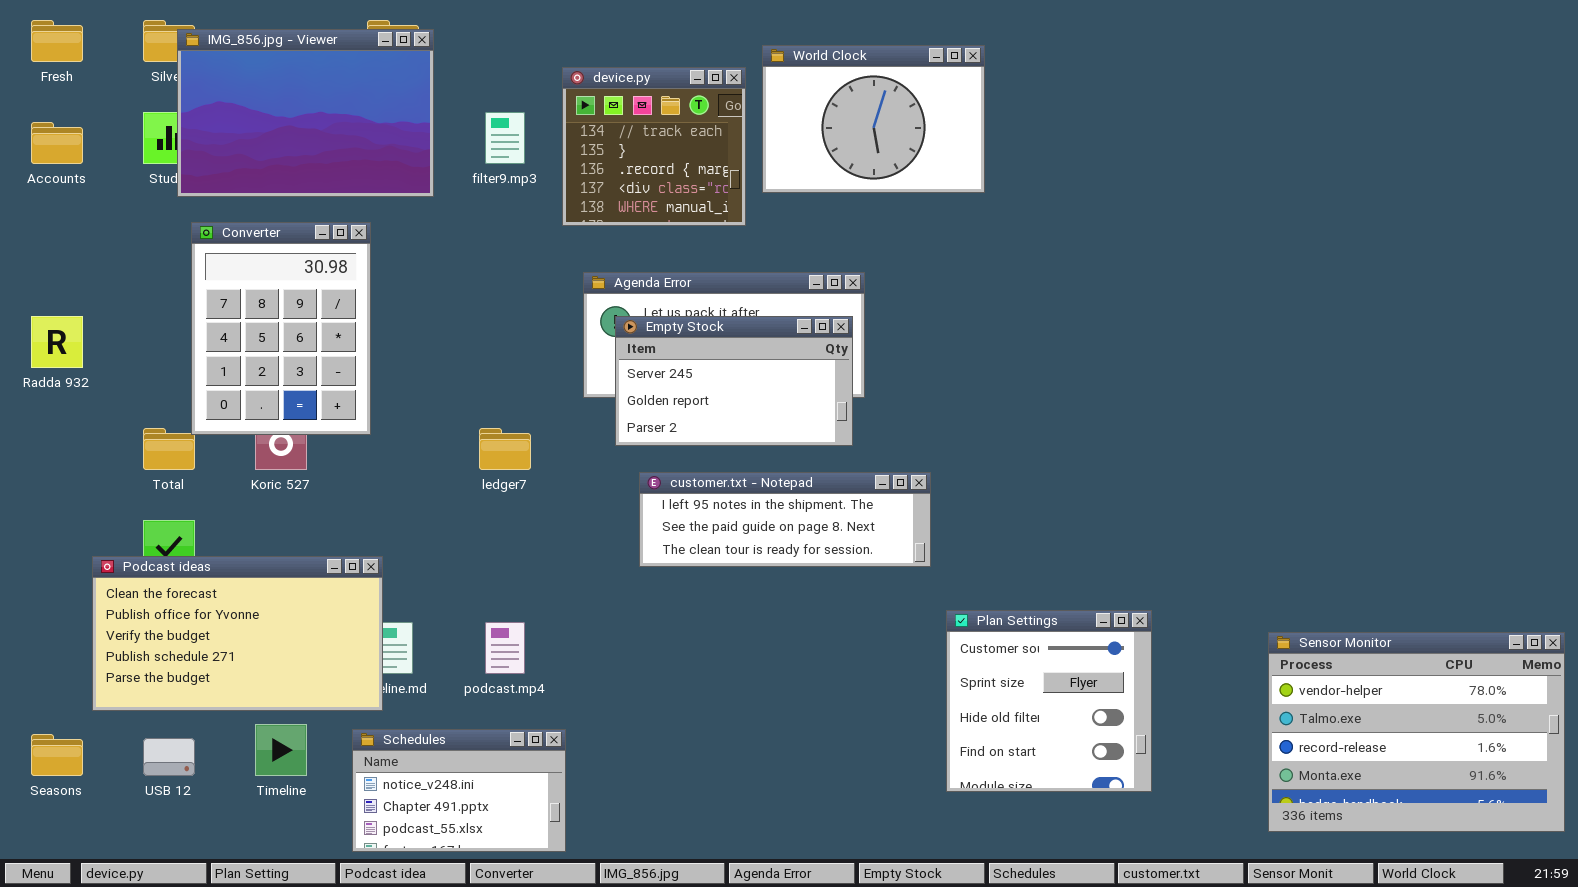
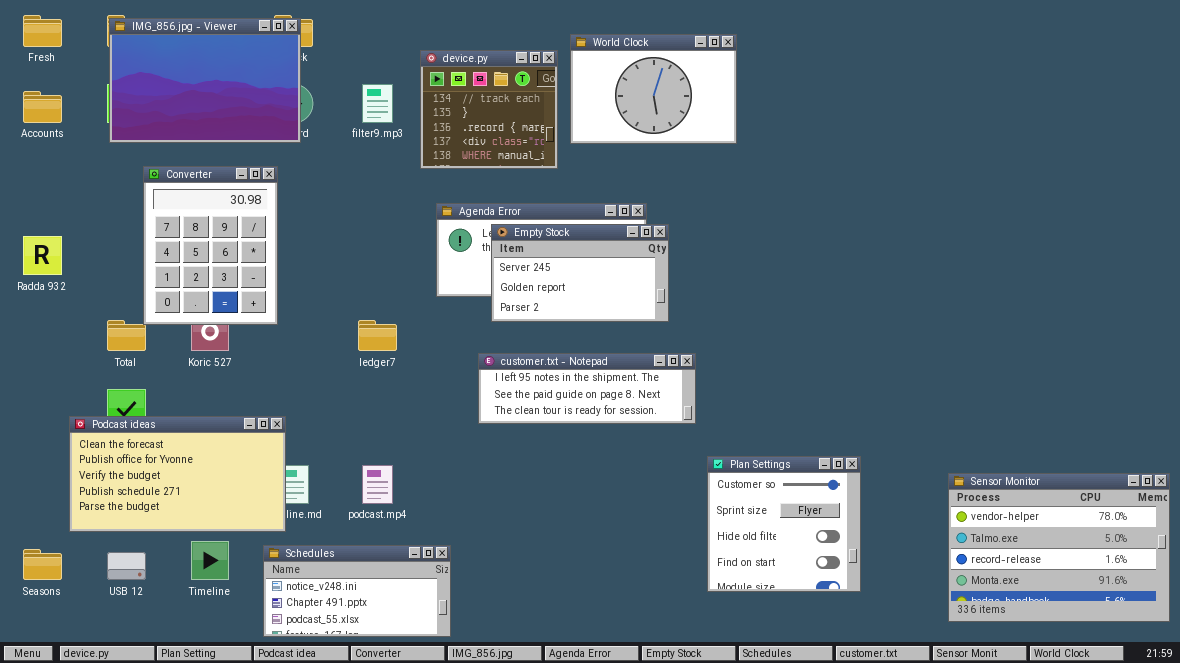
IMG_856.jpg - Viewer: [177,29,434,197] -> [109,18,301,143], moved
Empty Stock: [615,316,853,446] -> [491,224,669,322], moved
Schedules: [352,729,566,852] -> [263,545,451,637], resized

